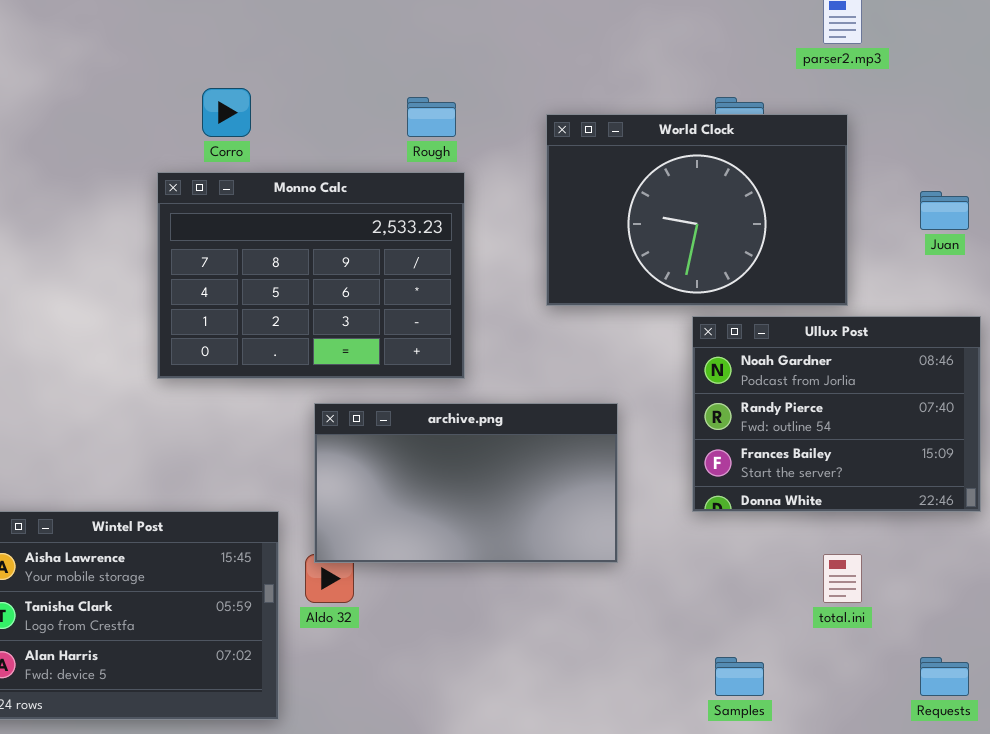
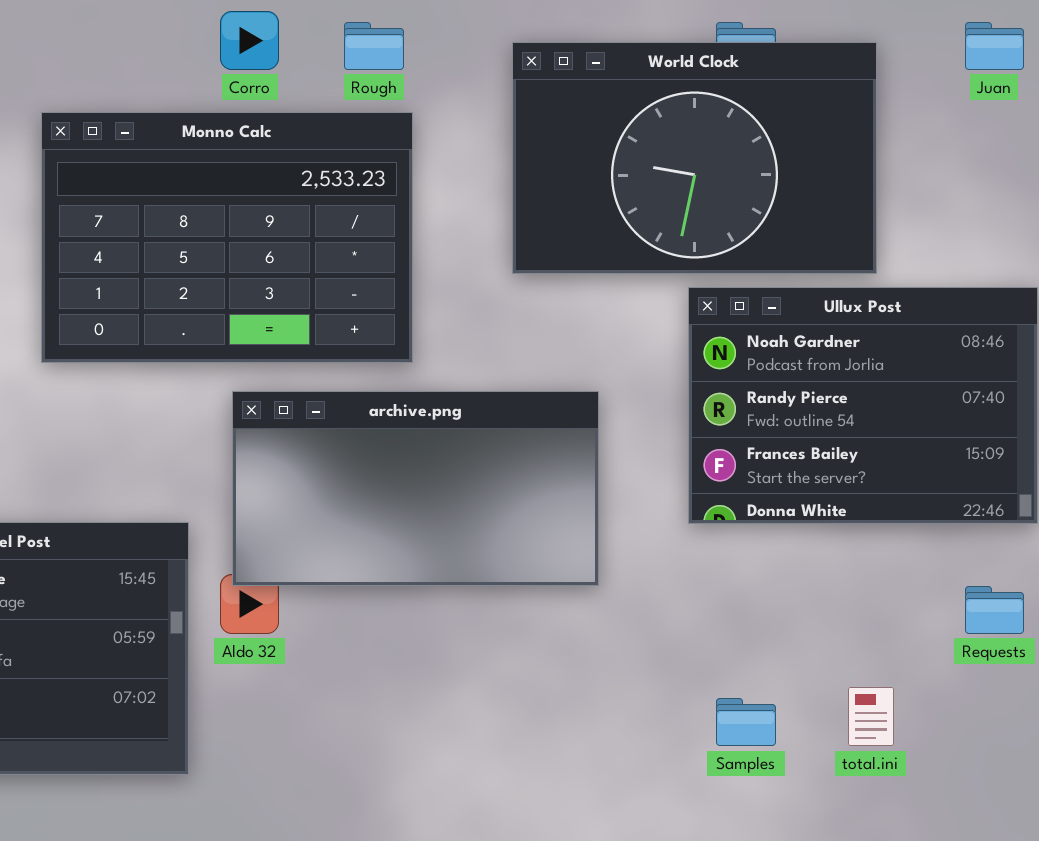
Corro: [202,88,251,137] -> [220,11,279,70], moved
Juan: [920,191,969,230] -> [965,22,1024,70], moved
total.ini: [823,554,862,603] -> [848,687,894,746], moved
Requests: [920,657,969,696] -> [965,586,1024,634], moved

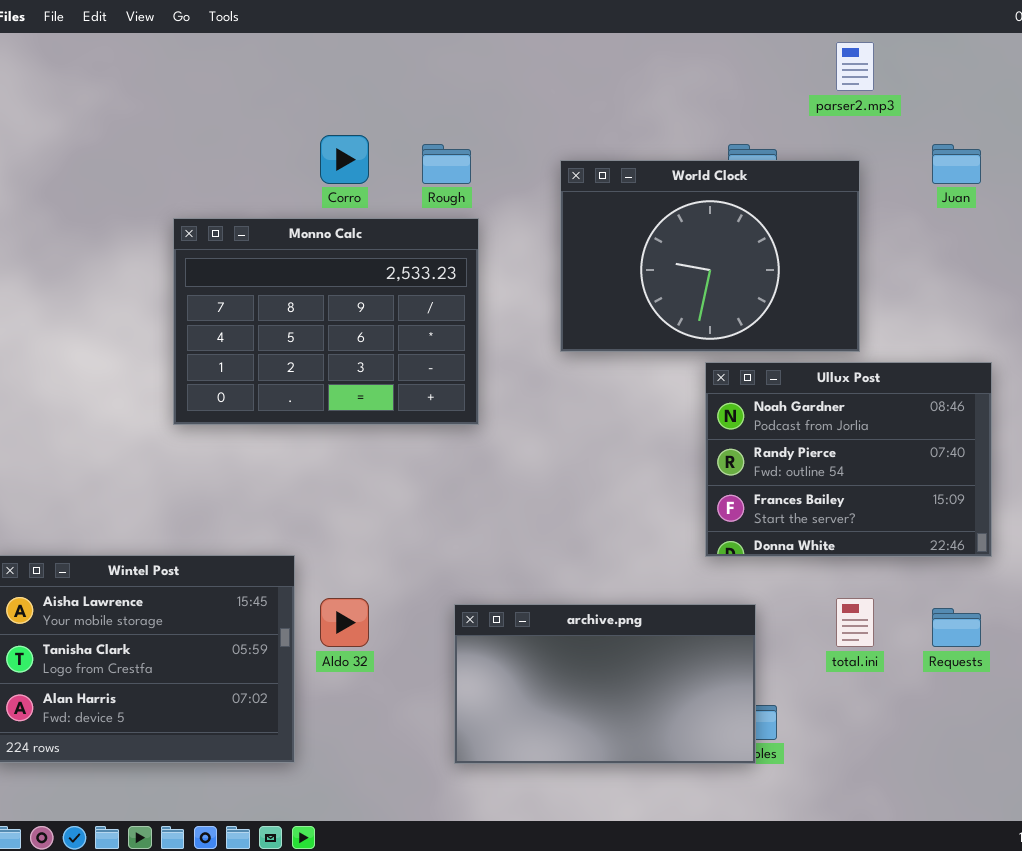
archive.png: [232,391,599,586] -> [454,604,756,764], moved
total.ini: [848,687,894,746] -> [836,598,874,647], moved

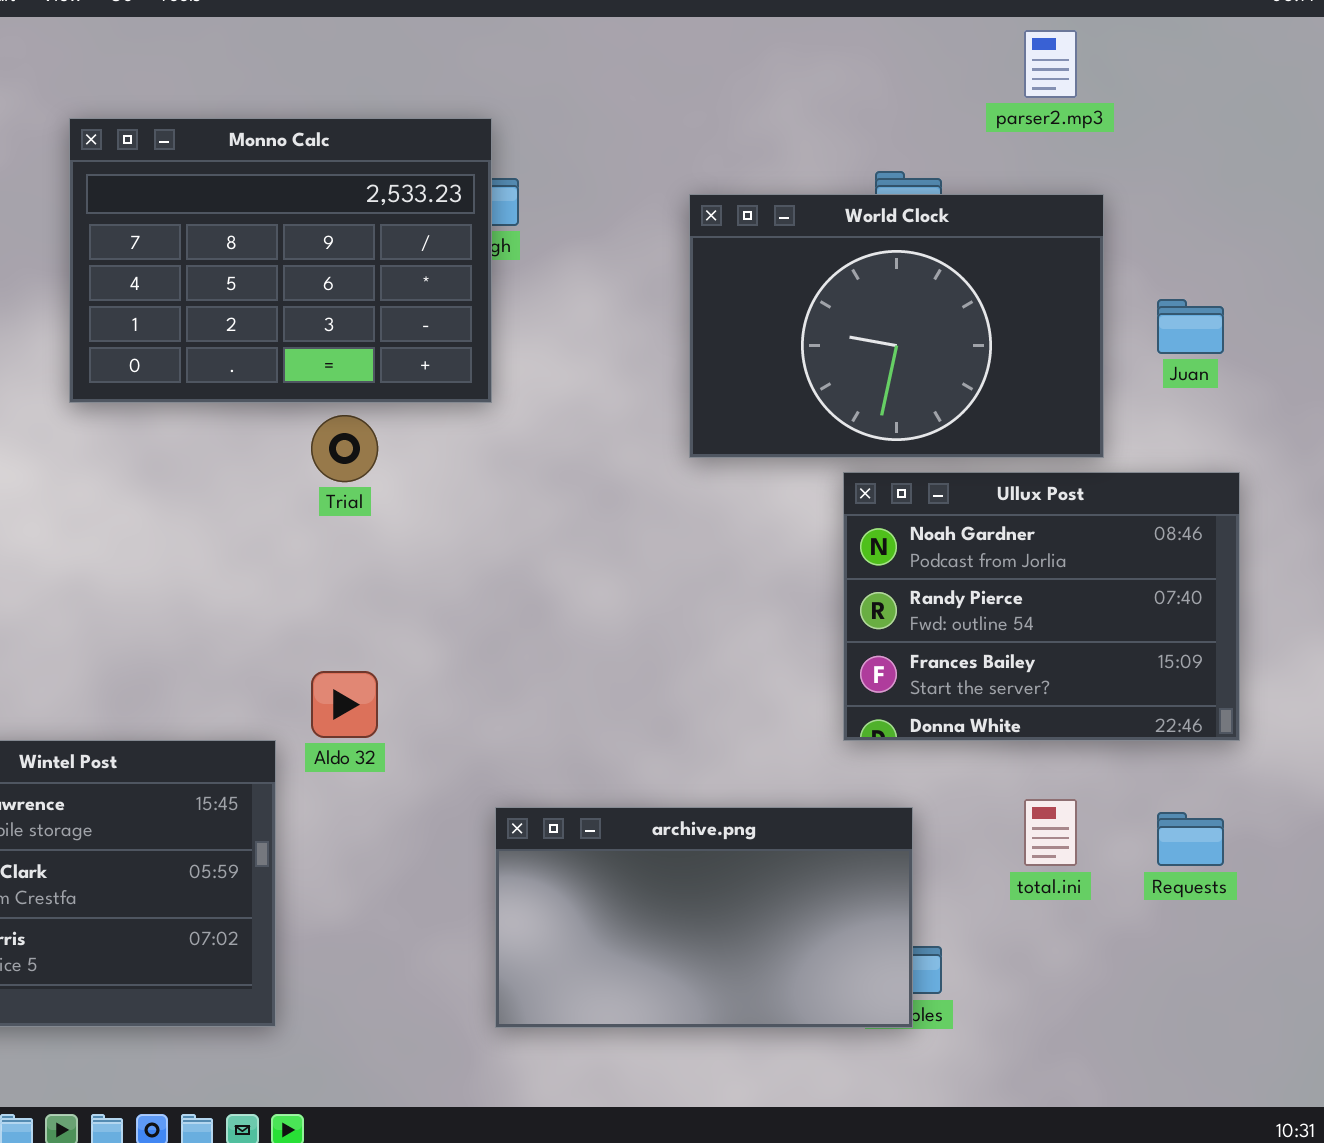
Juan: [932,144,981,184] -> [1157,299,1224,354], moved
World Clock: [560,160,860,352] -> [689,194,1104,458], moved
Monno Calc: [173,218,479,425] -> [69,118,492,403], moved
Aldo 32: [320,598,369,647] -> [311,671,378,738], moved

